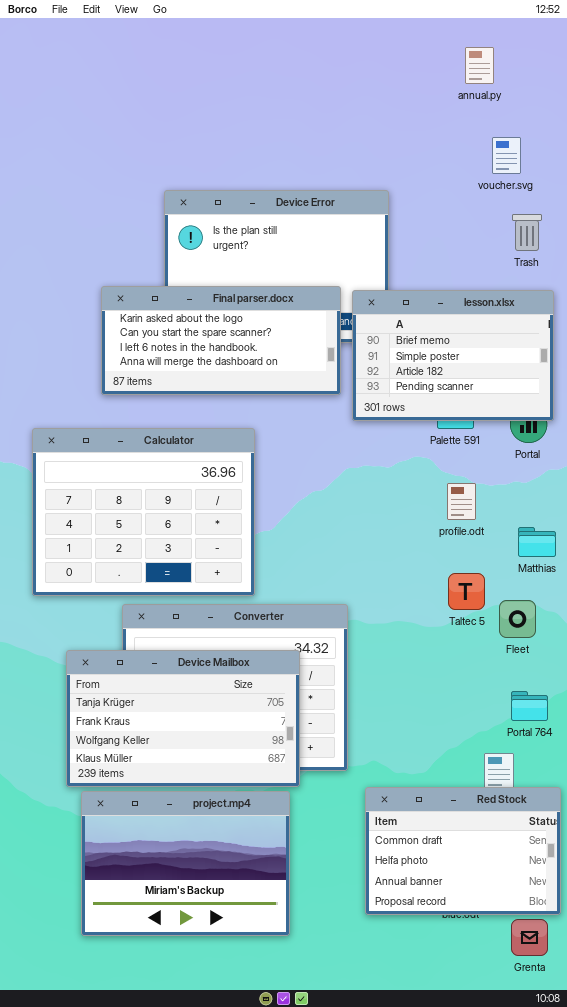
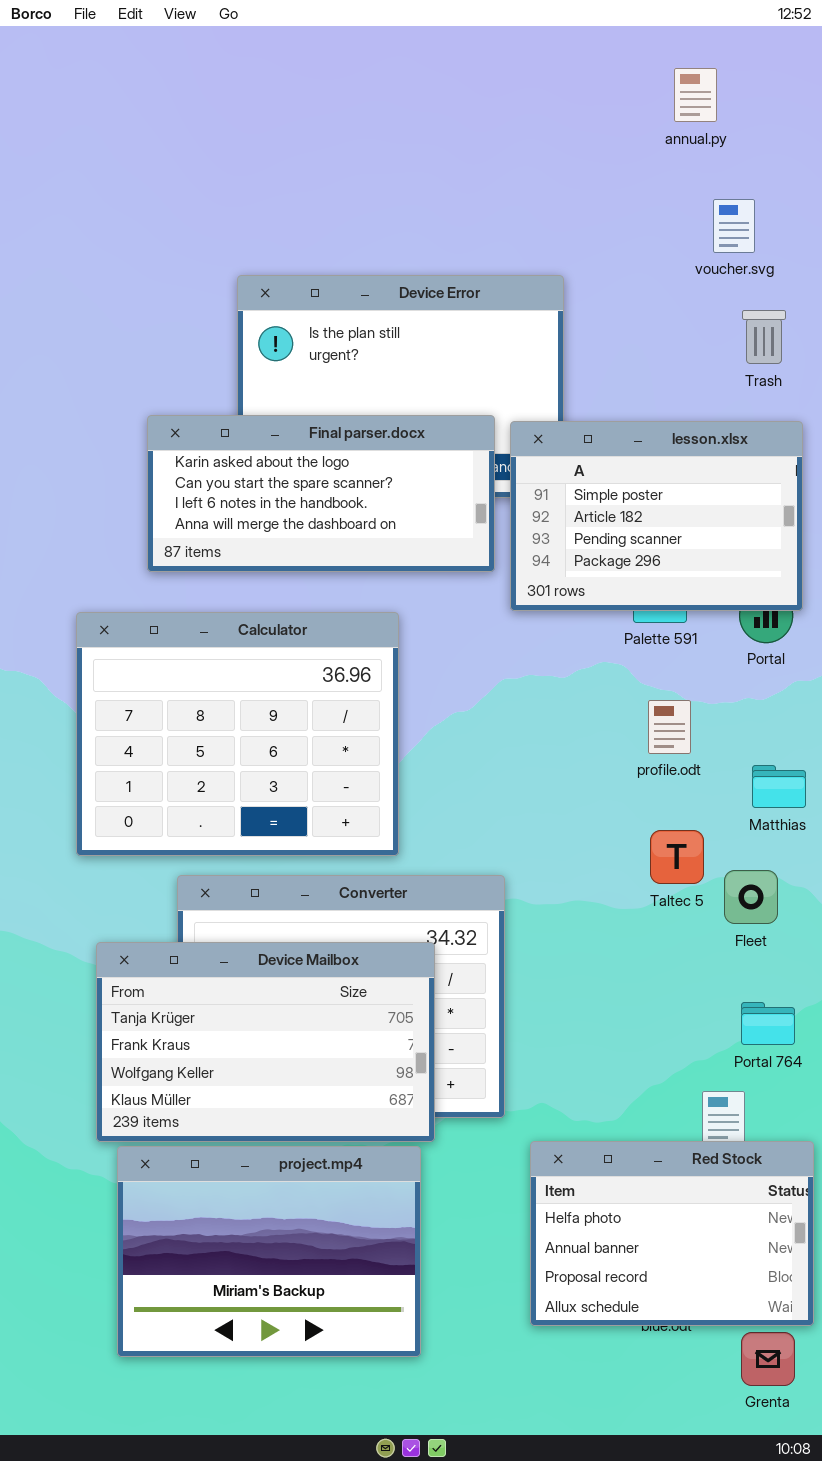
lesson.xlsx: [352,290,554,421] -> [510,421,803,611], scrolled down 1 row
Calculator: [32,428,255,596] -> [76,612,399,856], moved
Red Stock: [365,787,561,915] -> [530,1141,814,1326], scrolled down 1 row

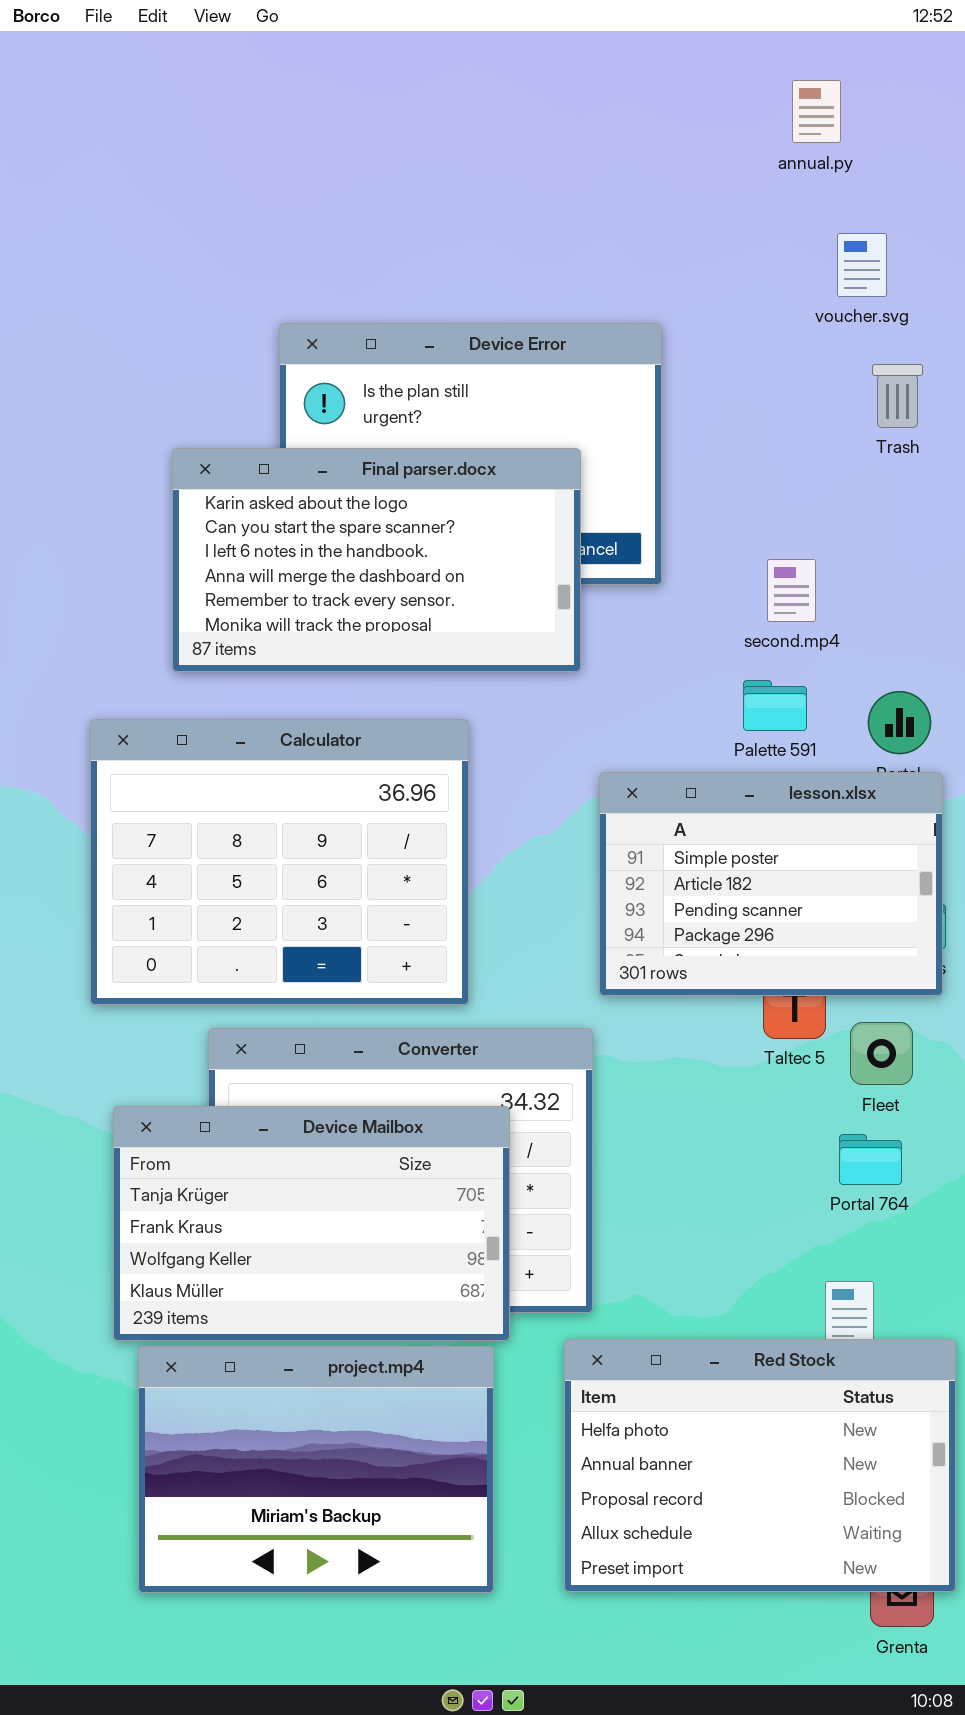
Final parser.docx: [147,415,495,572] -> [172,448,581,672], resized
lesson.xlsx: [510,421,803,611] -> [599,772,943,996], moved
Portal 764: [741,1002,795,1045] -> [839,1134,902,1185], moved
Red Stock: [530,1141,814,1326] -> [564,1339,956,1592], resized

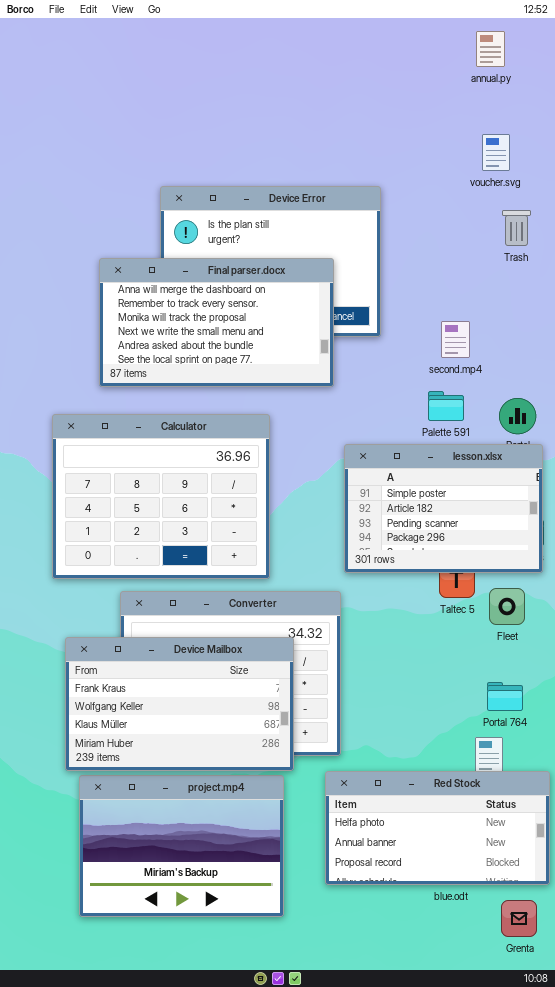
annual.py: [792,80,841,143] -> [476,31,505,67], moved
Final parser.docx: [172,448,581,672] -> [99,258,334,387], scrolled down 3 rows
Device Mailbox: [113,1106,510,1341] -> [65,637,294,771], scrolled down 1 row
Portal 764: [839,1134,902,1185] -> [487,682,523,711], moved
Red Stock: [564,1339,956,1592] -> [325,771,550,885], resized

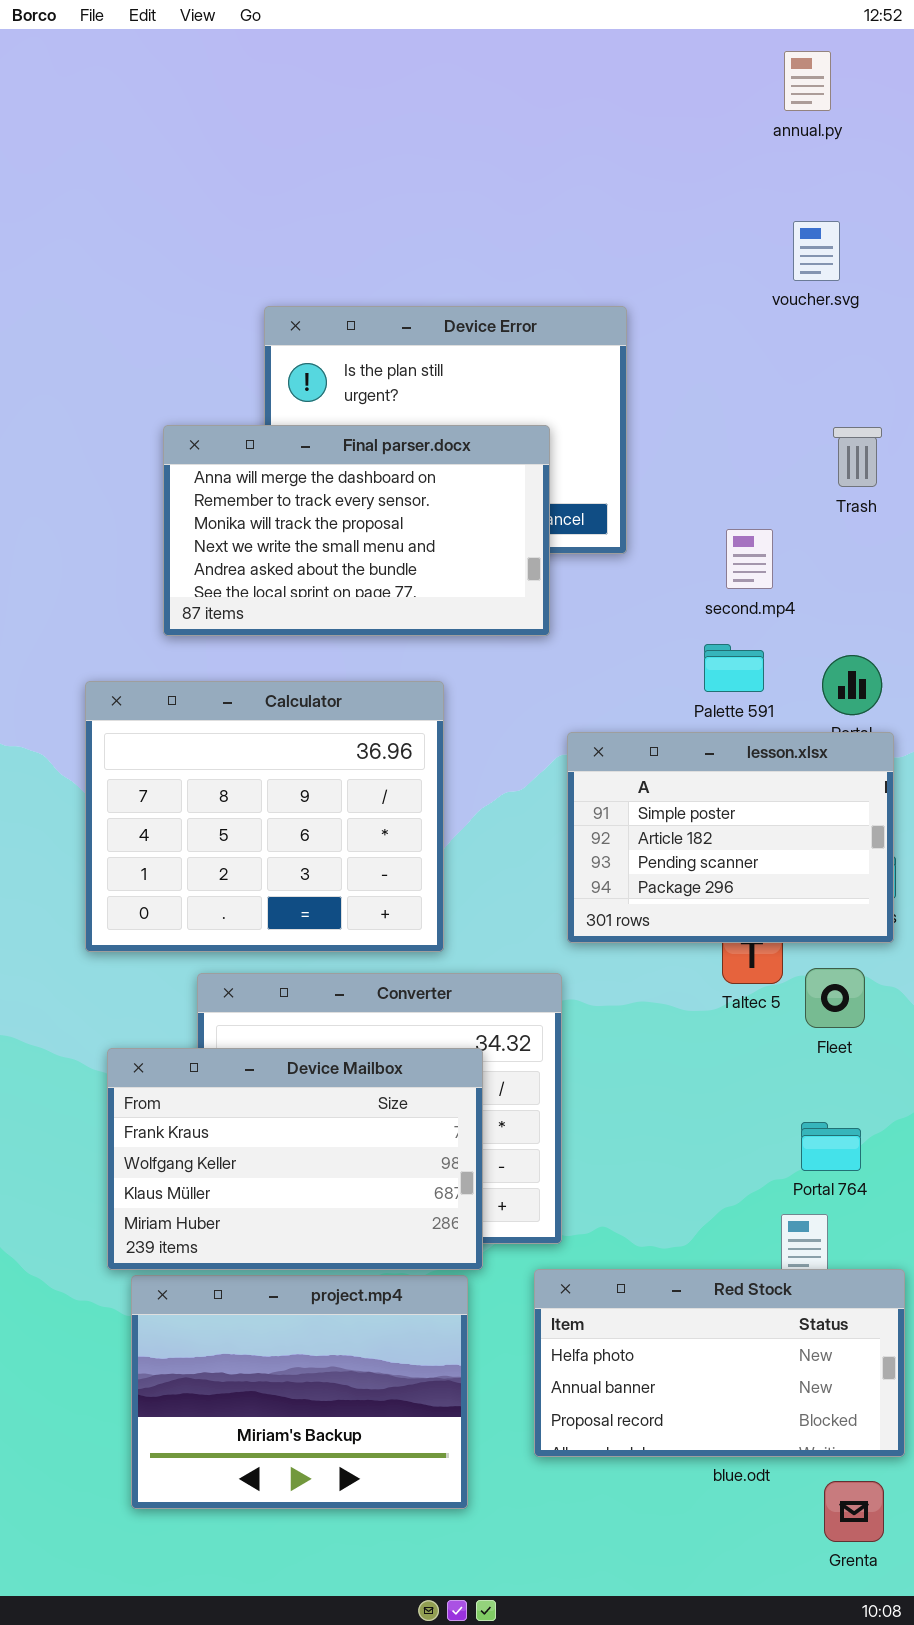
Trash: [502,210,531,246] -> [833,427,882,487], moved

